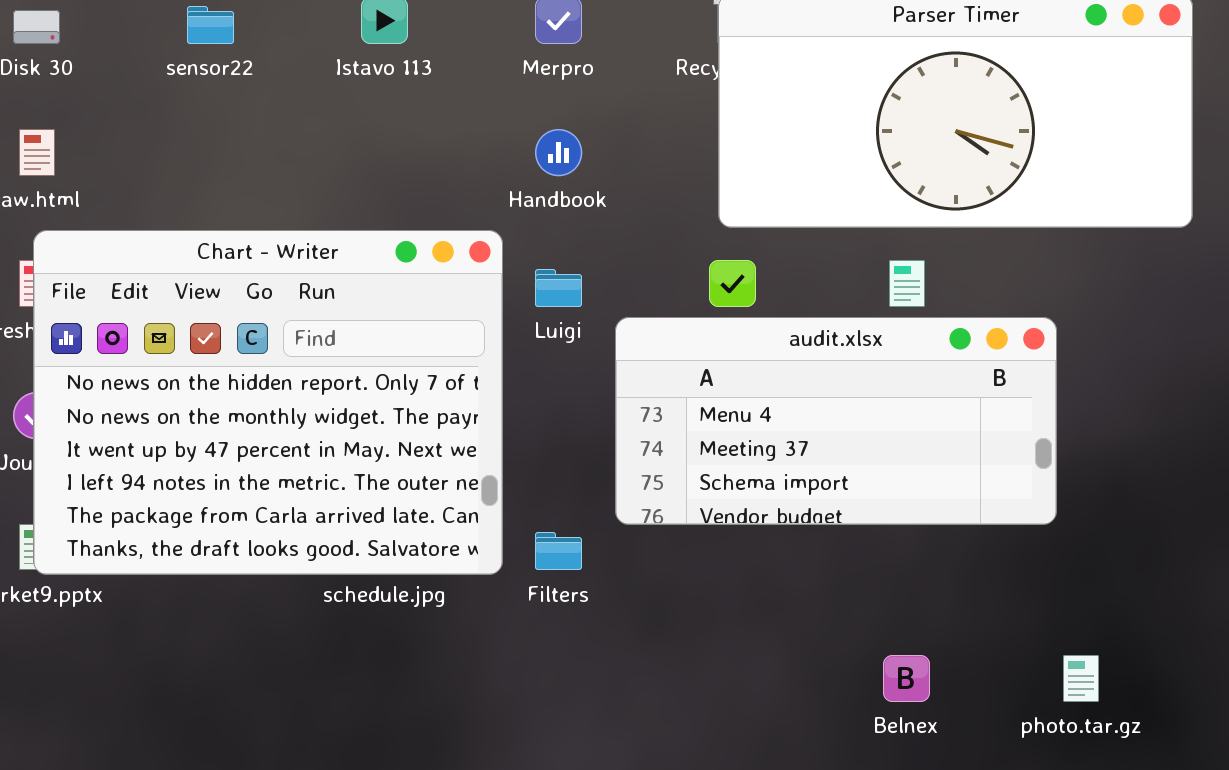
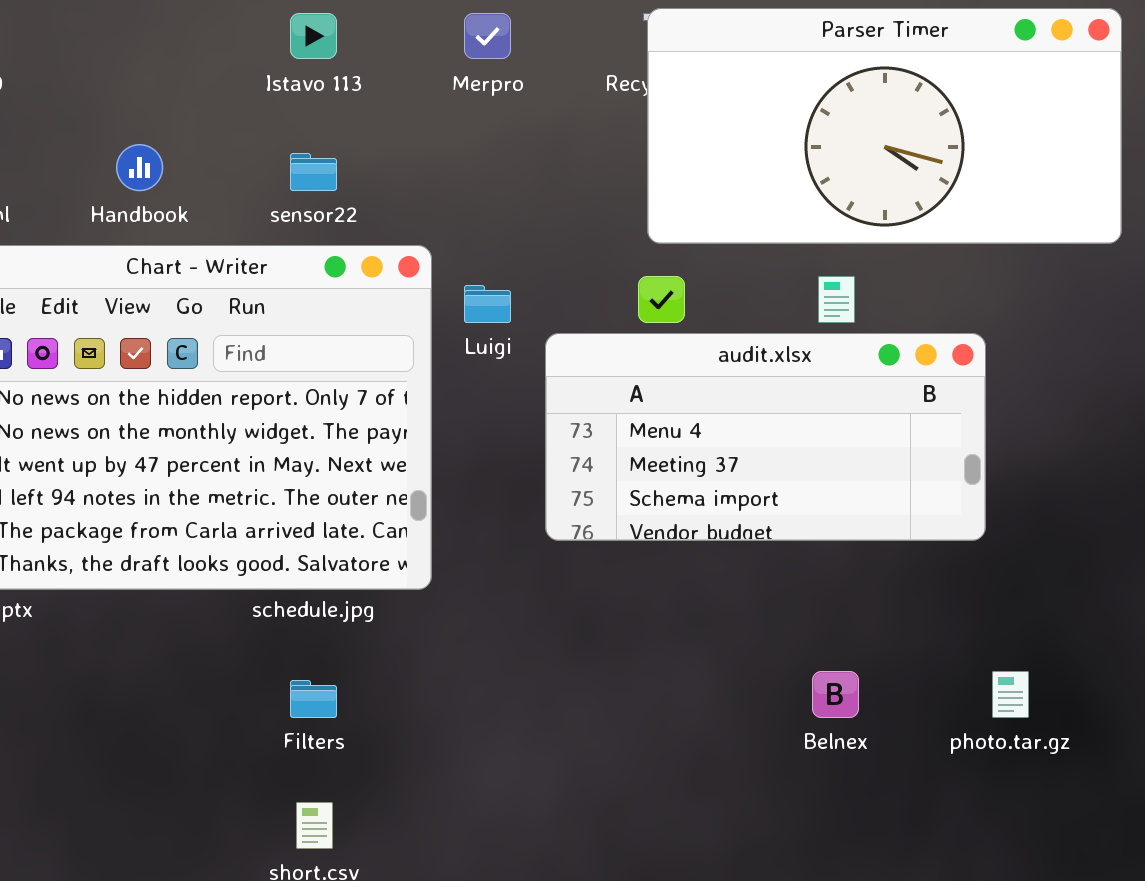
sensor22: [187,6,234,44] -> [290,153,337,191], moved
Handbook: [535,129,582,176] -> [116,144,163,191], moved
Filters: [535,532,582,570] -> [290,680,337,718], moved

